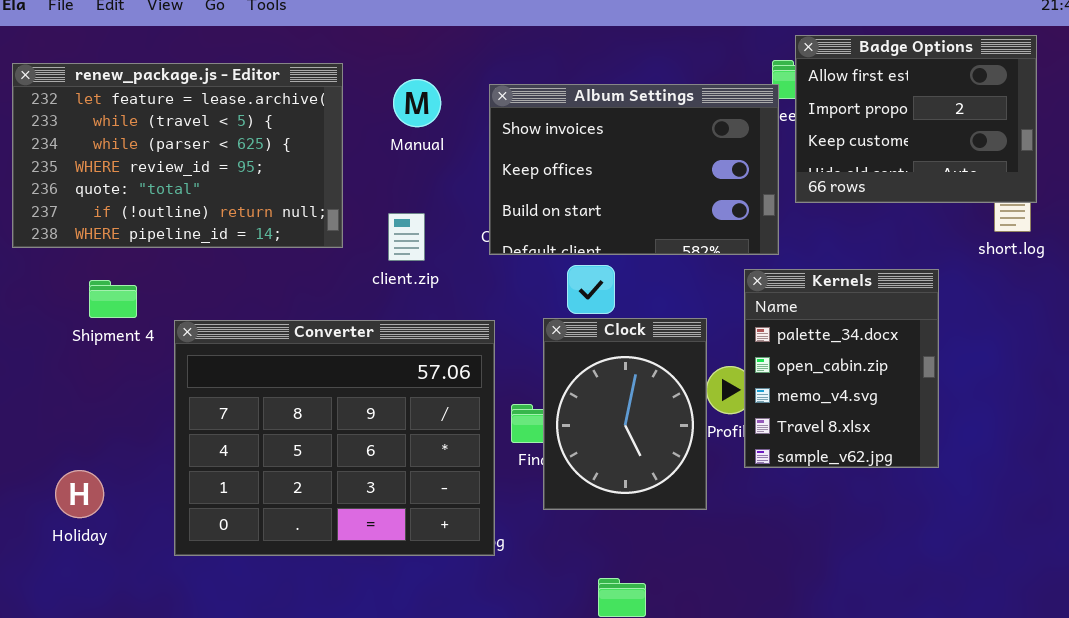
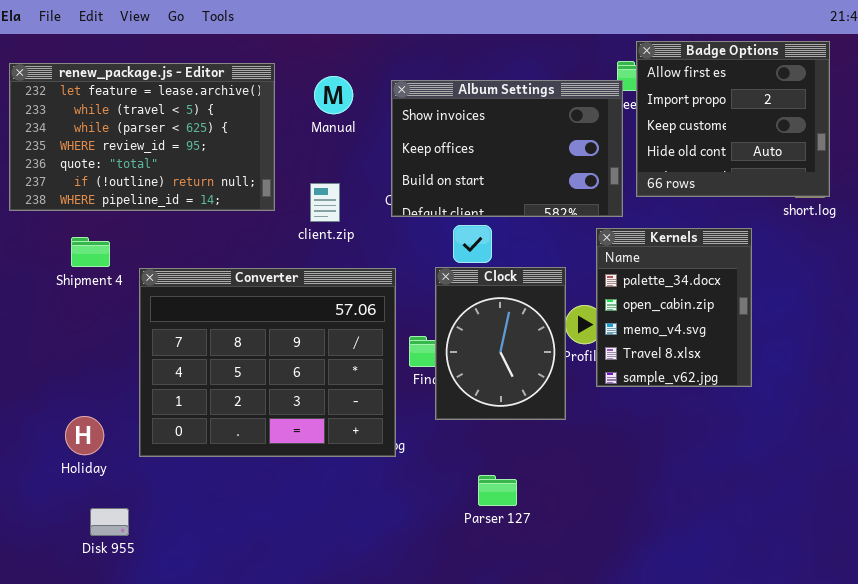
Badge Options: [795,35,1037,203] -> [636,41,830,197], resized
Holiday: [55,470,104,518] -> [65,416,104,455], moved

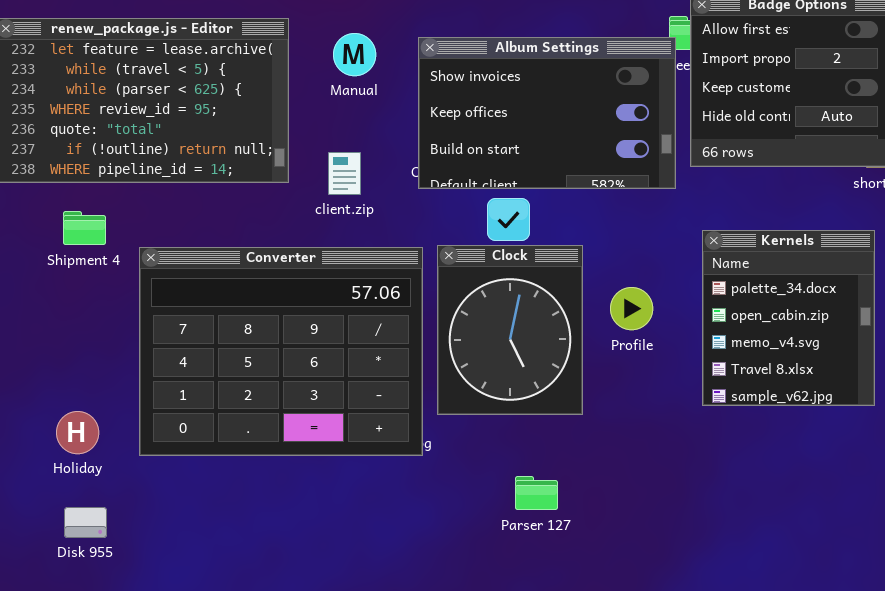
Kernels: [596,228,752,387] -> [702,230,875,406], moved
Clock: [435,267,566,420] -> [437,245,583,415], moved
Disk 955: [90,508,129,536] -> [64,507,107,538], moved

